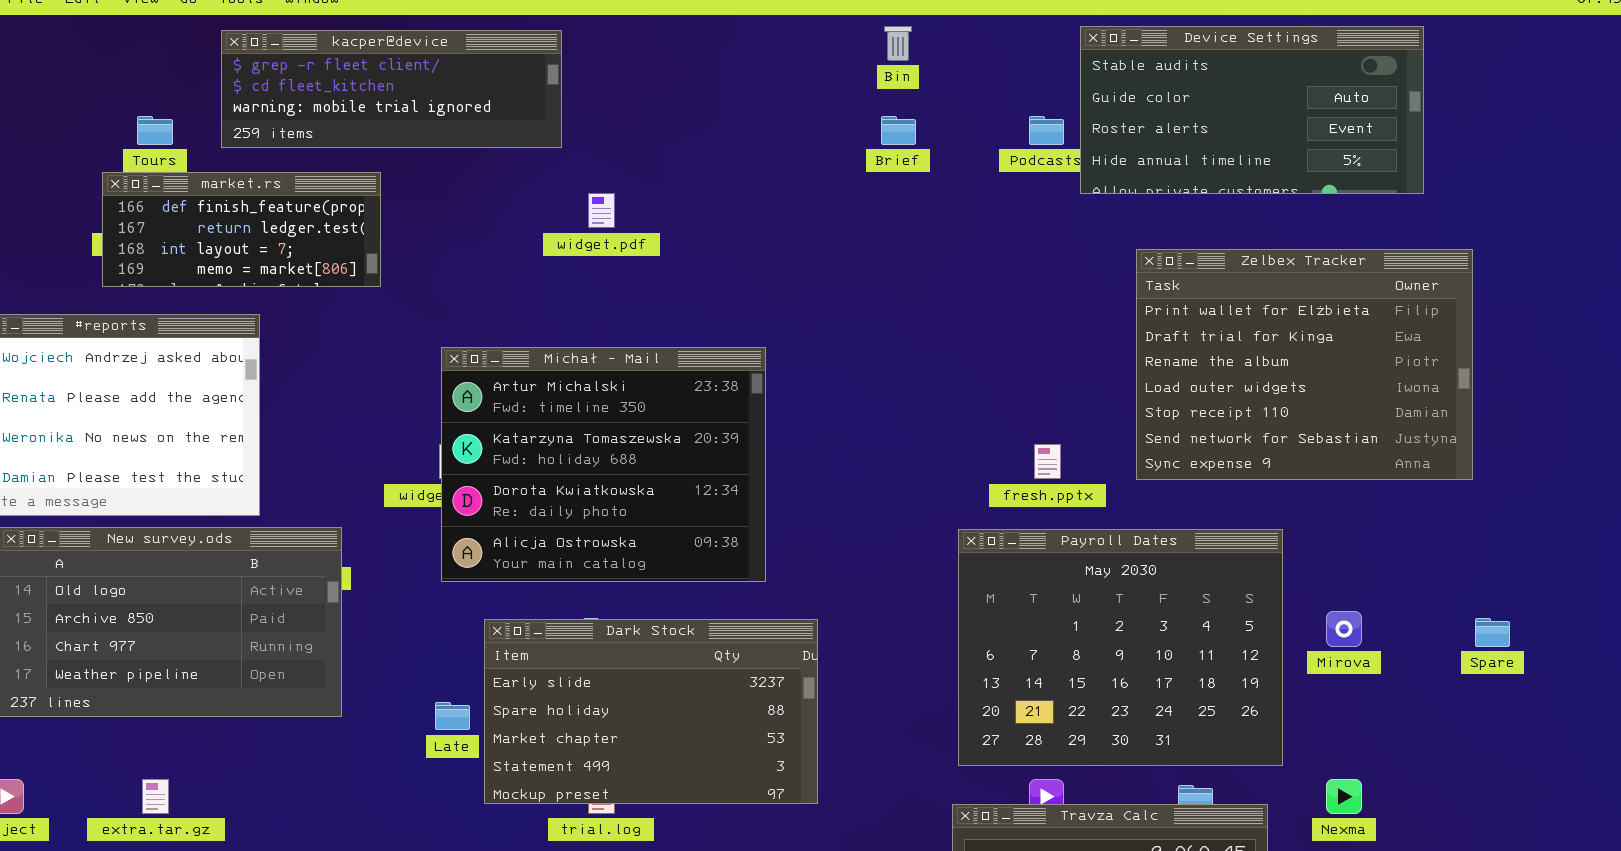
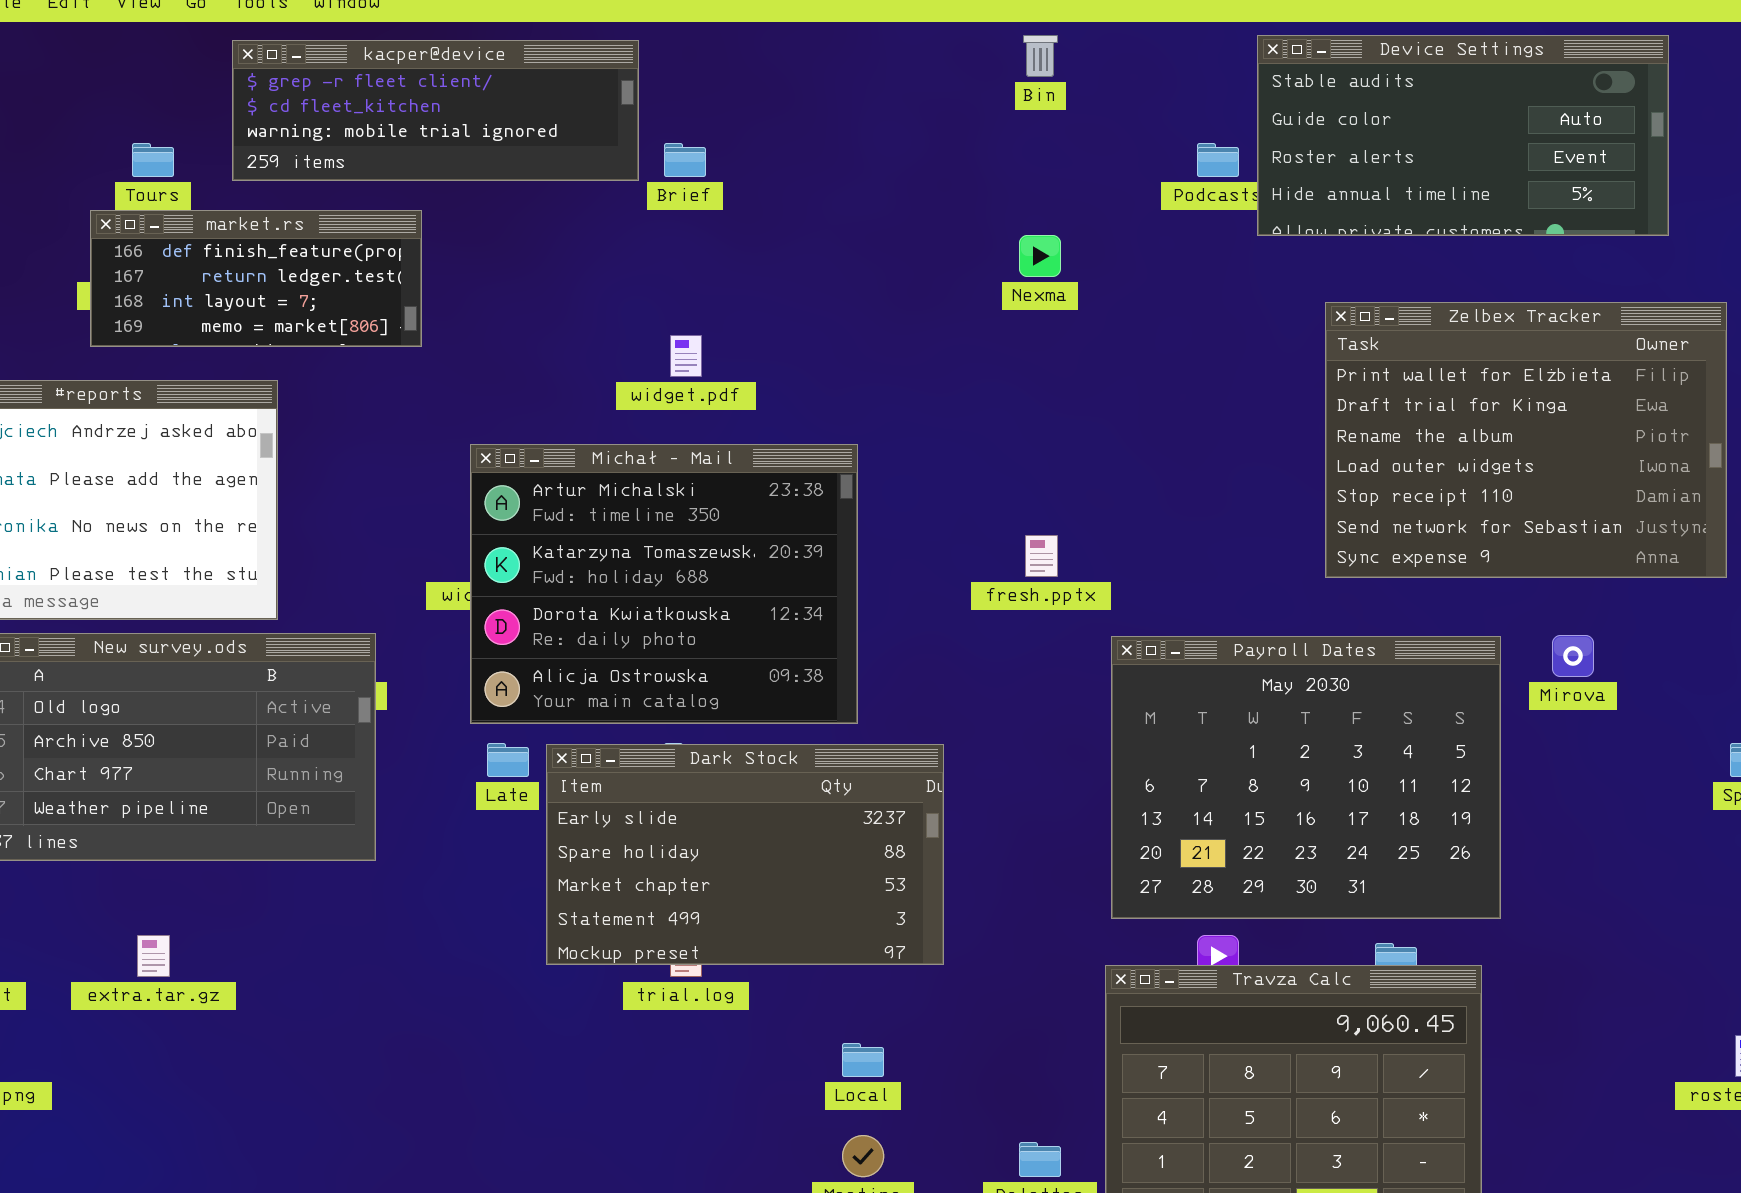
Brief: [881,116,916,145] -> [664,143,706,177], moved
widget.pdf: [588,193,615,228] -> [670,335,702,377], moved
Michał - Mail: [441,347,766,582] -> [470,444,858,724], moved
fresh.pptx: [1034,444,1061,479] -> [1025,535,1058,577], moved
Mirova: [1326,611,1362,647] -> [1552,635,1594,677], moved
Late: [435,702,470,730] -> [487,743,529,777], moved
Nexma: [1326,779,1362,814] -> [1019,235,1061,277], moved

